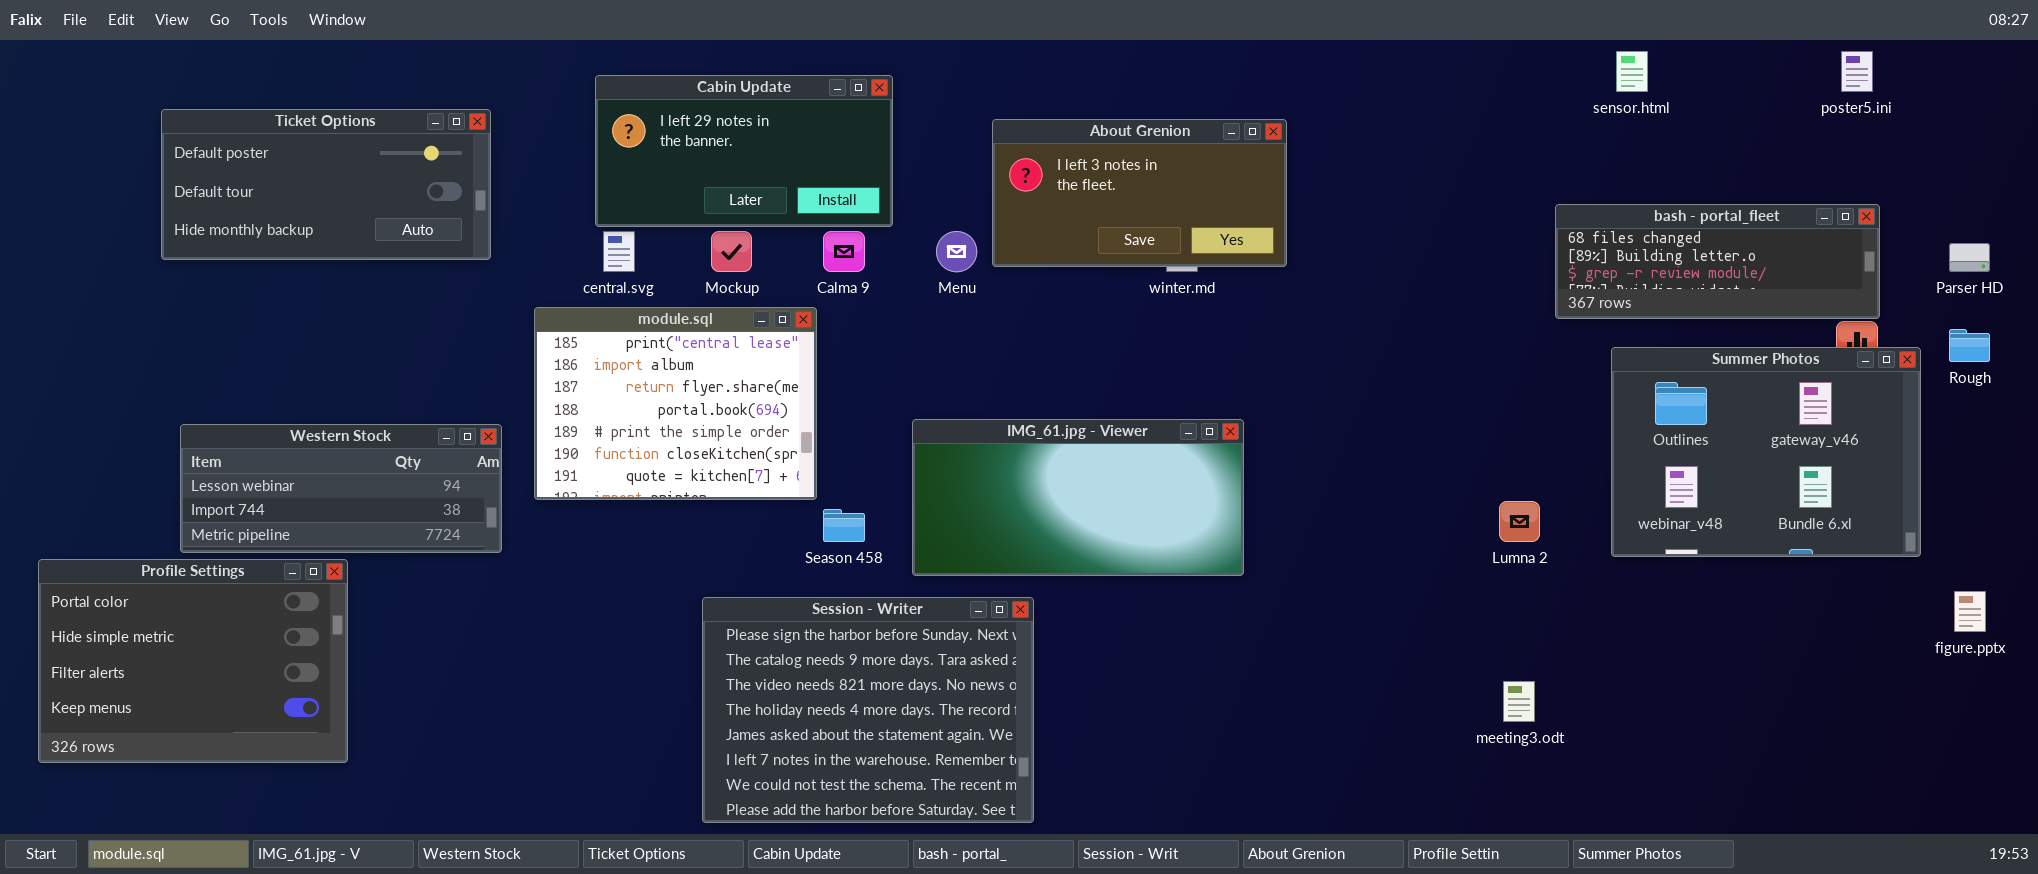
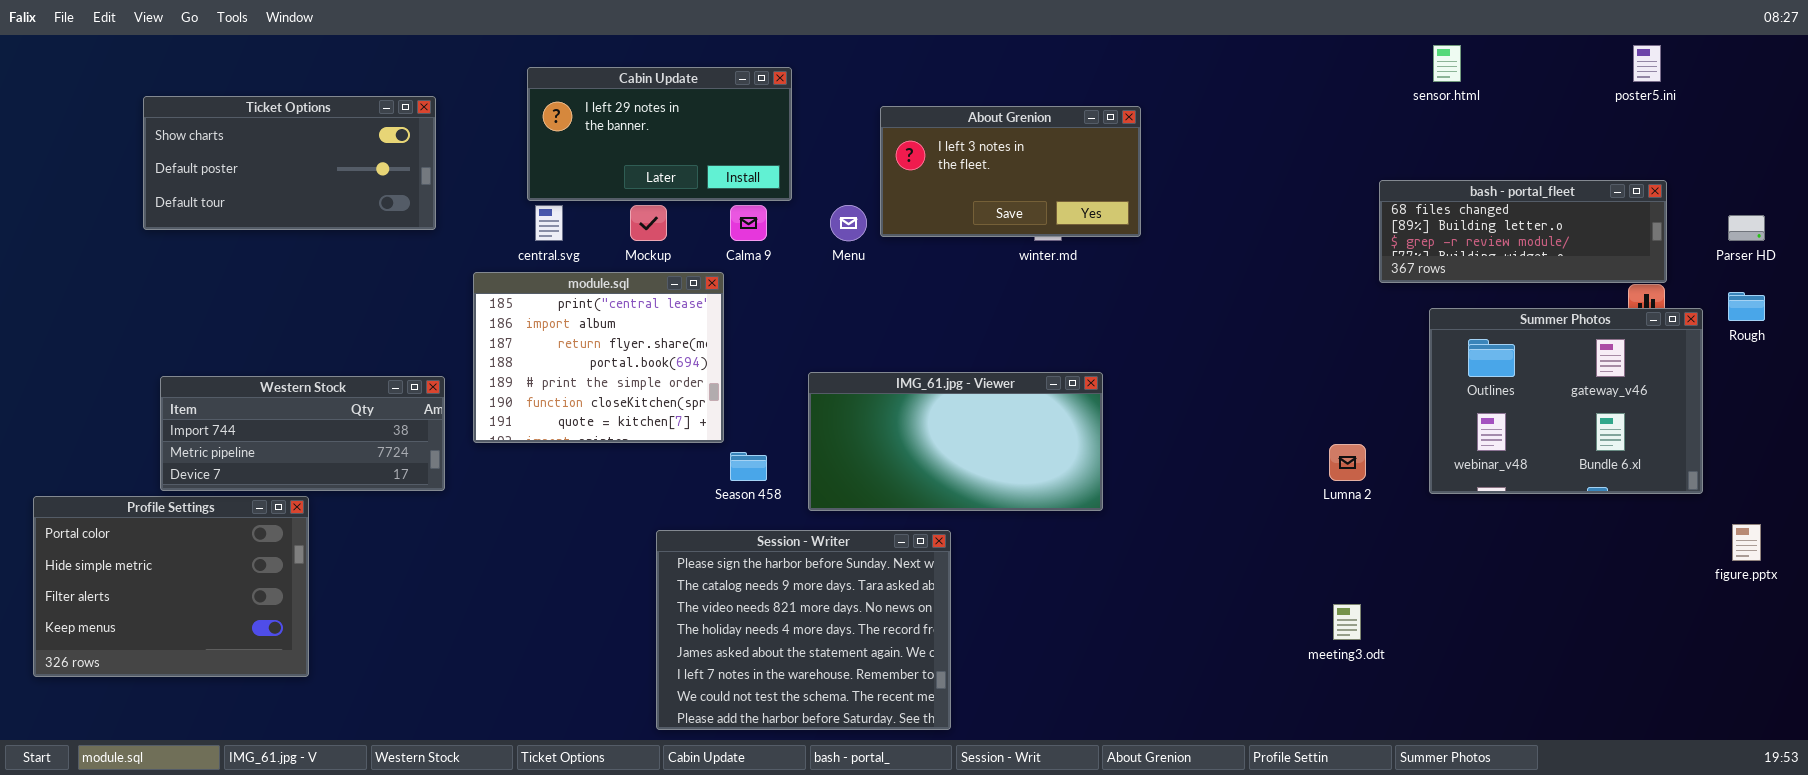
Ticket Options: [161,109,491,260] -> [143,96,436,230], scrolled up 1 row
Western Stock: [180,424,502,553] -> [160,376,445,491], scrolled down 1 row
Session - Writer: [702,597,1034,823] -> [656,530,951,730], moved

